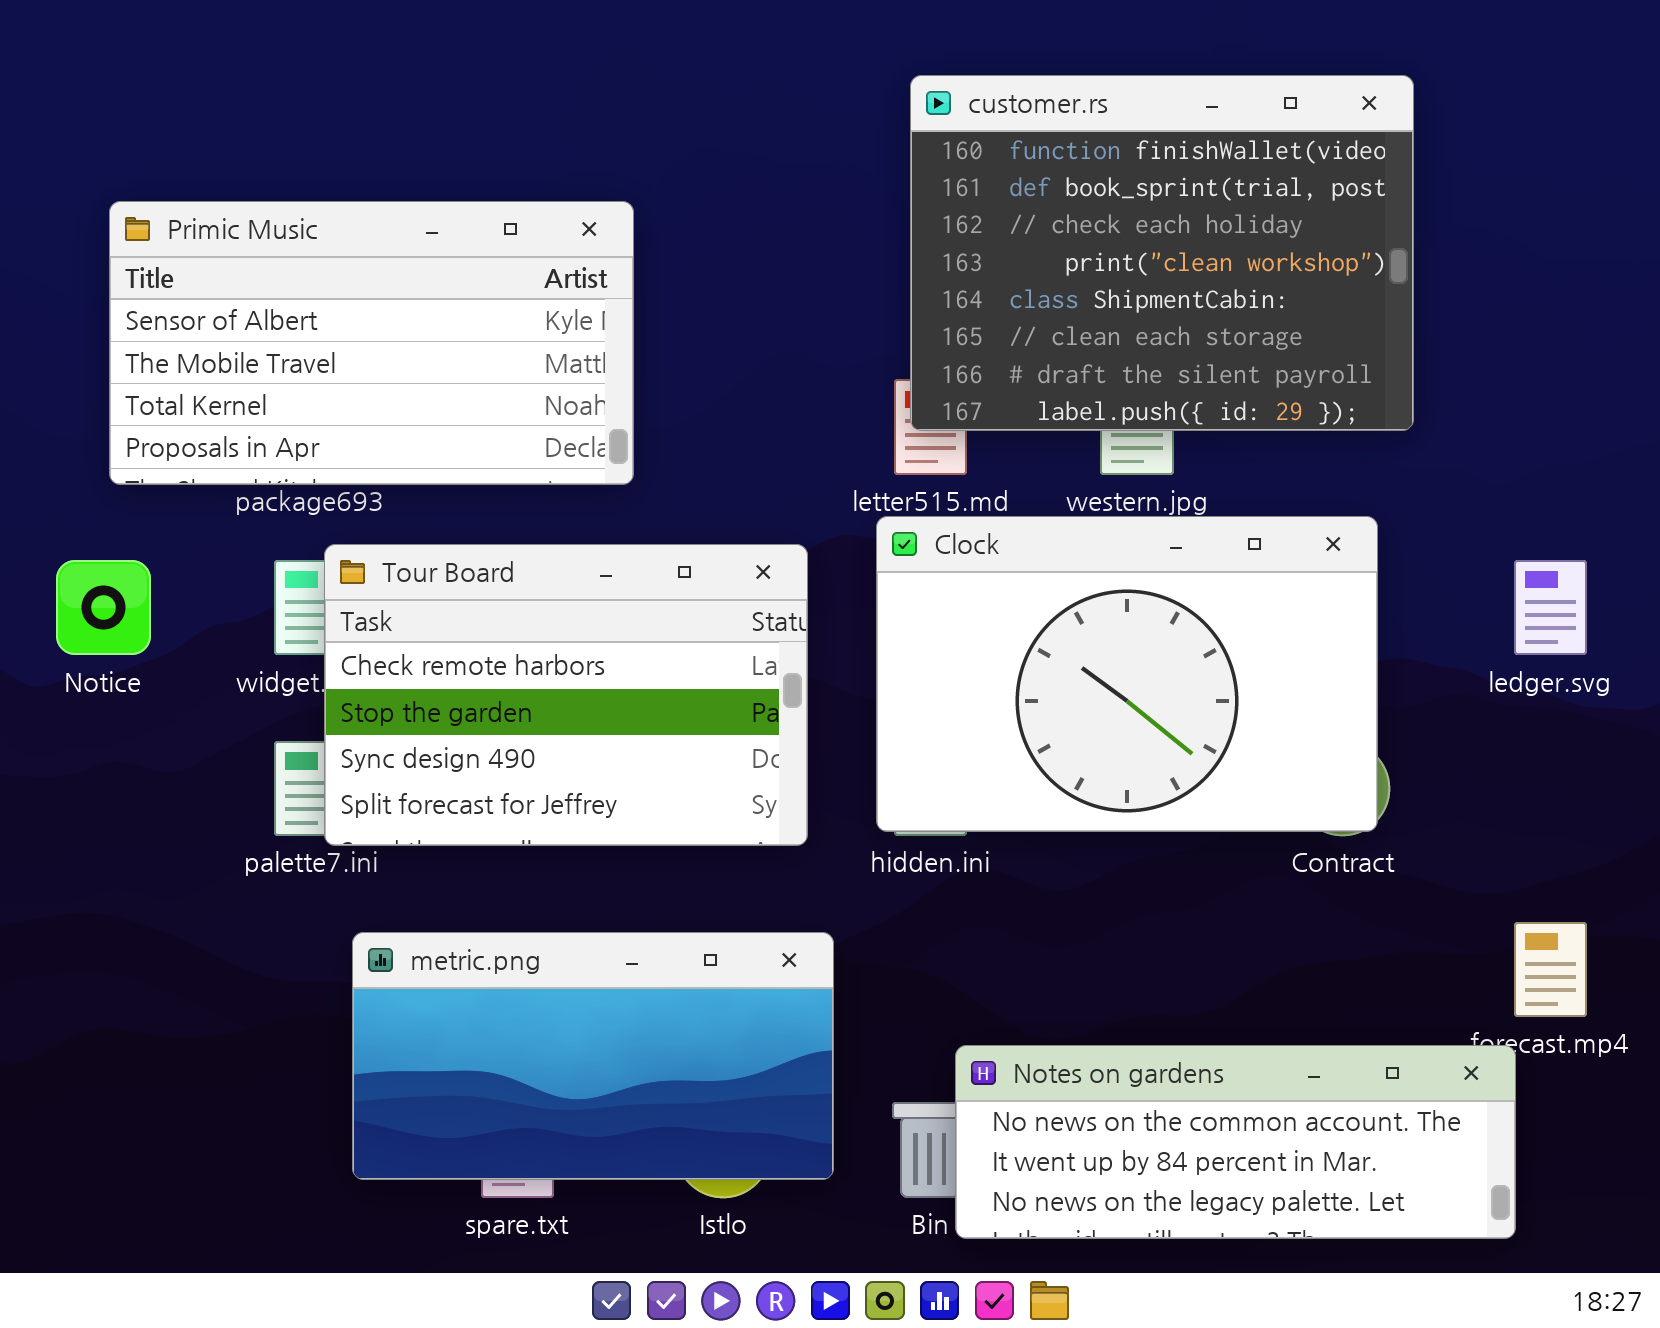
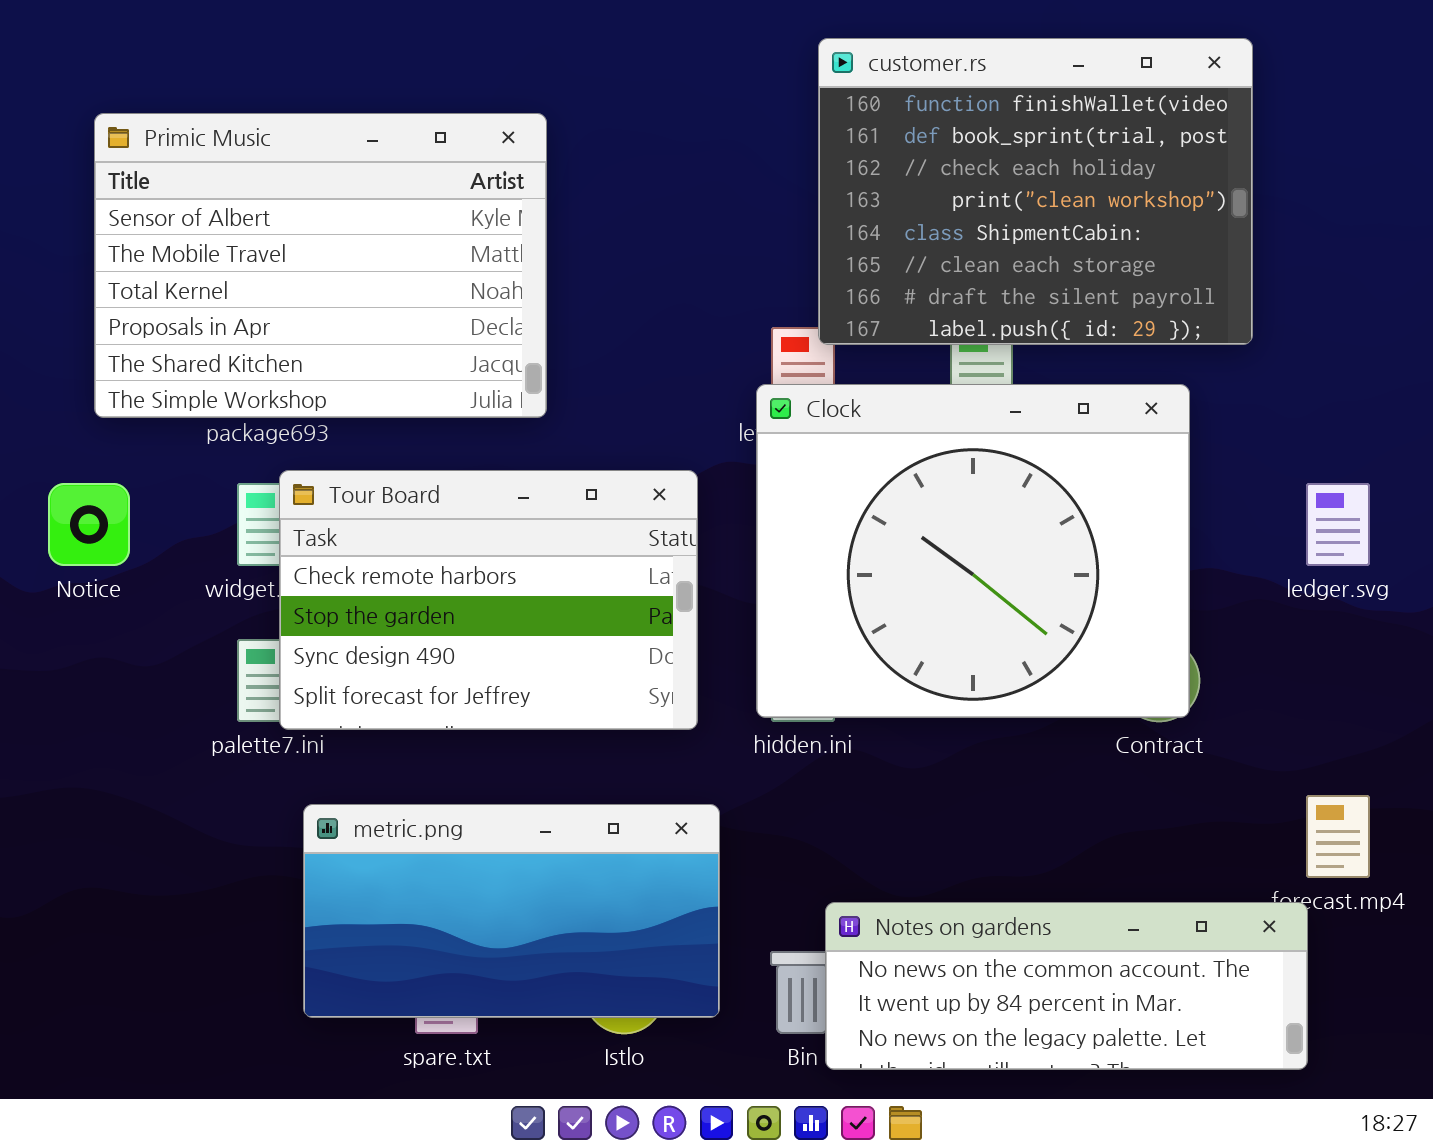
customer.rs: [910,75,1414,431] -> [818,38,1253,345], moved
Primic Music: [109,201,634,485] -> [94,113,547,418], resized
Clock: [876,516,1378,832] -> [756,384,1190,718], resized

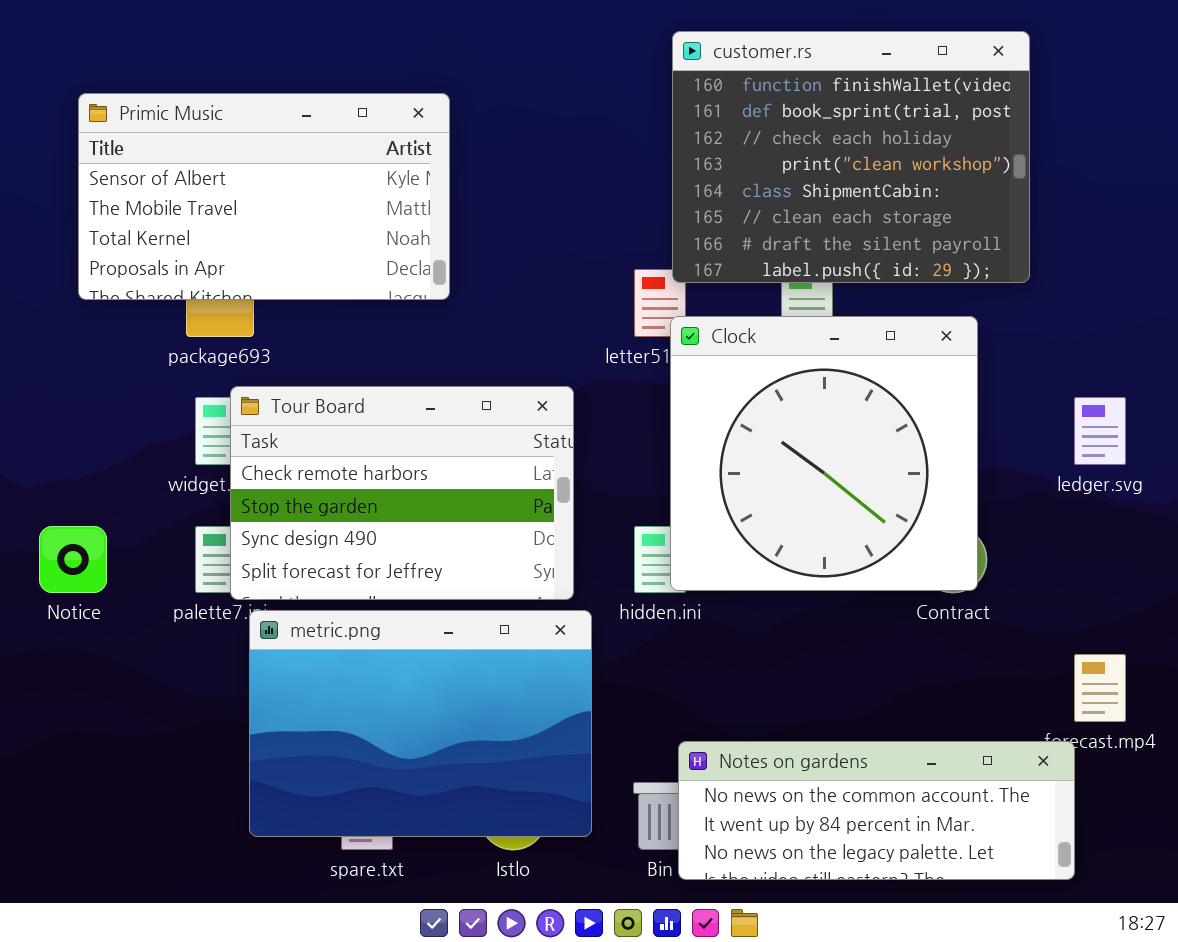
Primic Music: [94,113,547,418] -> [78,93,450,300], resized
Clock: [756,384,1190,718] -> [670,316,978,591], resized
Notice: [48,483,130,566] -> [39,526,107,593], moved
metric.png: [303,804,720,1018] -> [249,610,592,837], resized

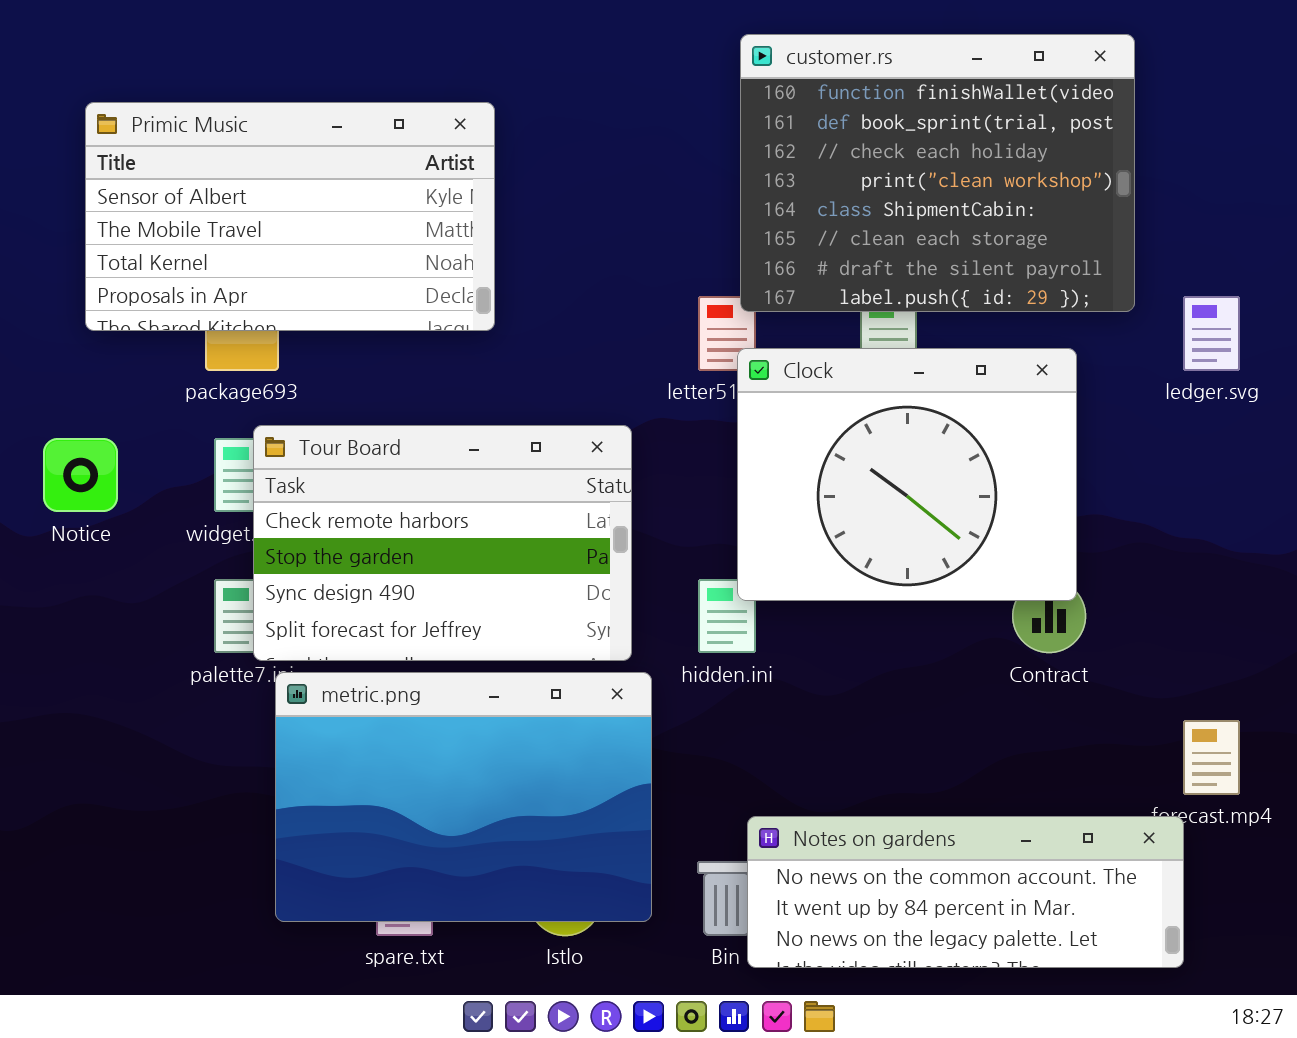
Clock: [670,316,978,591] -> [737,348,1077,601], resized
ledger.svg: [1074,397,1126,465] -> [1183,296,1240,371], moved
Notice: [39,526,107,593] -> [43,438,118,512], moved

